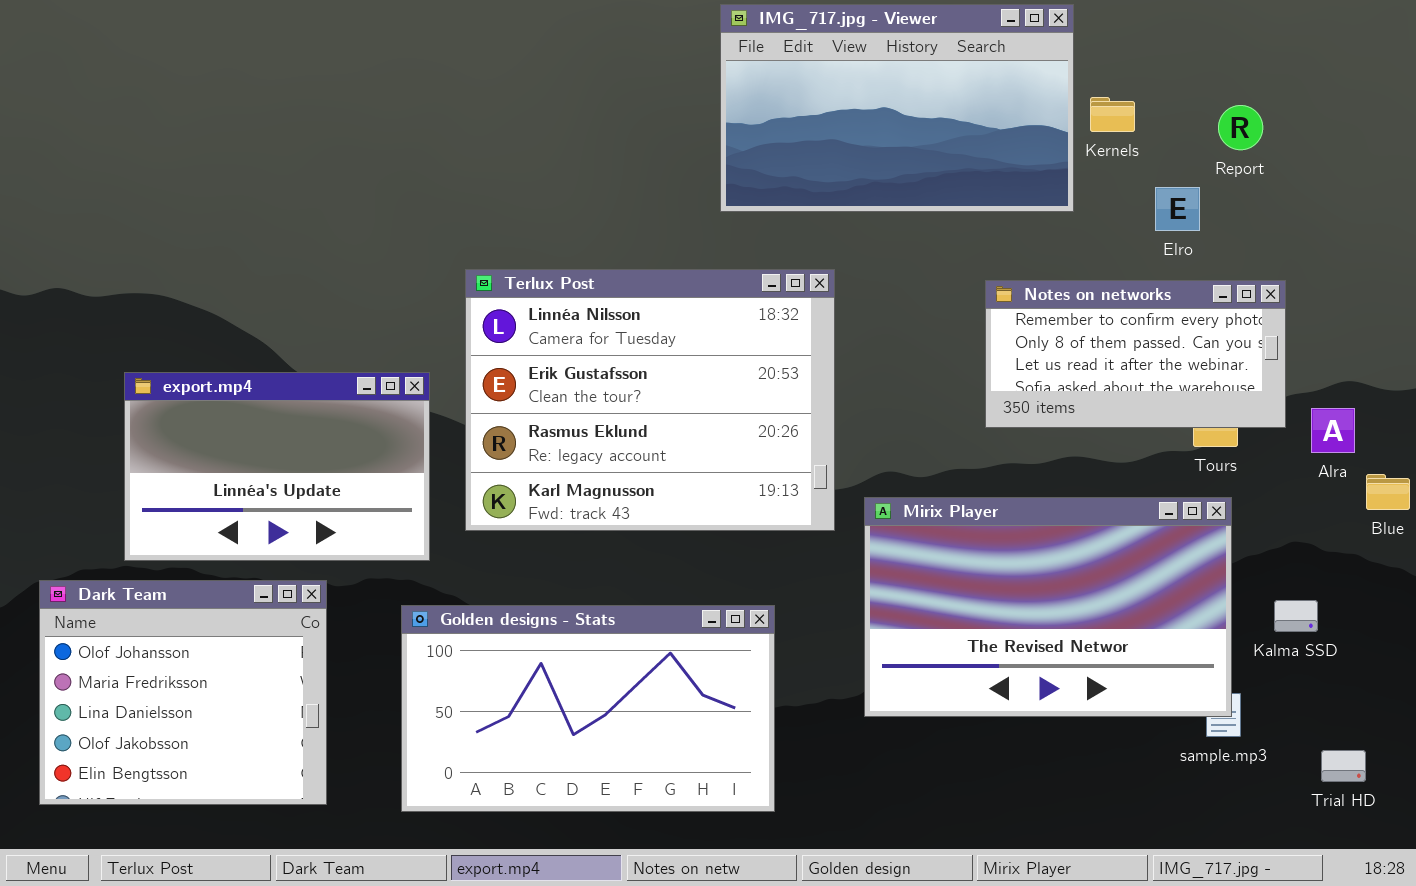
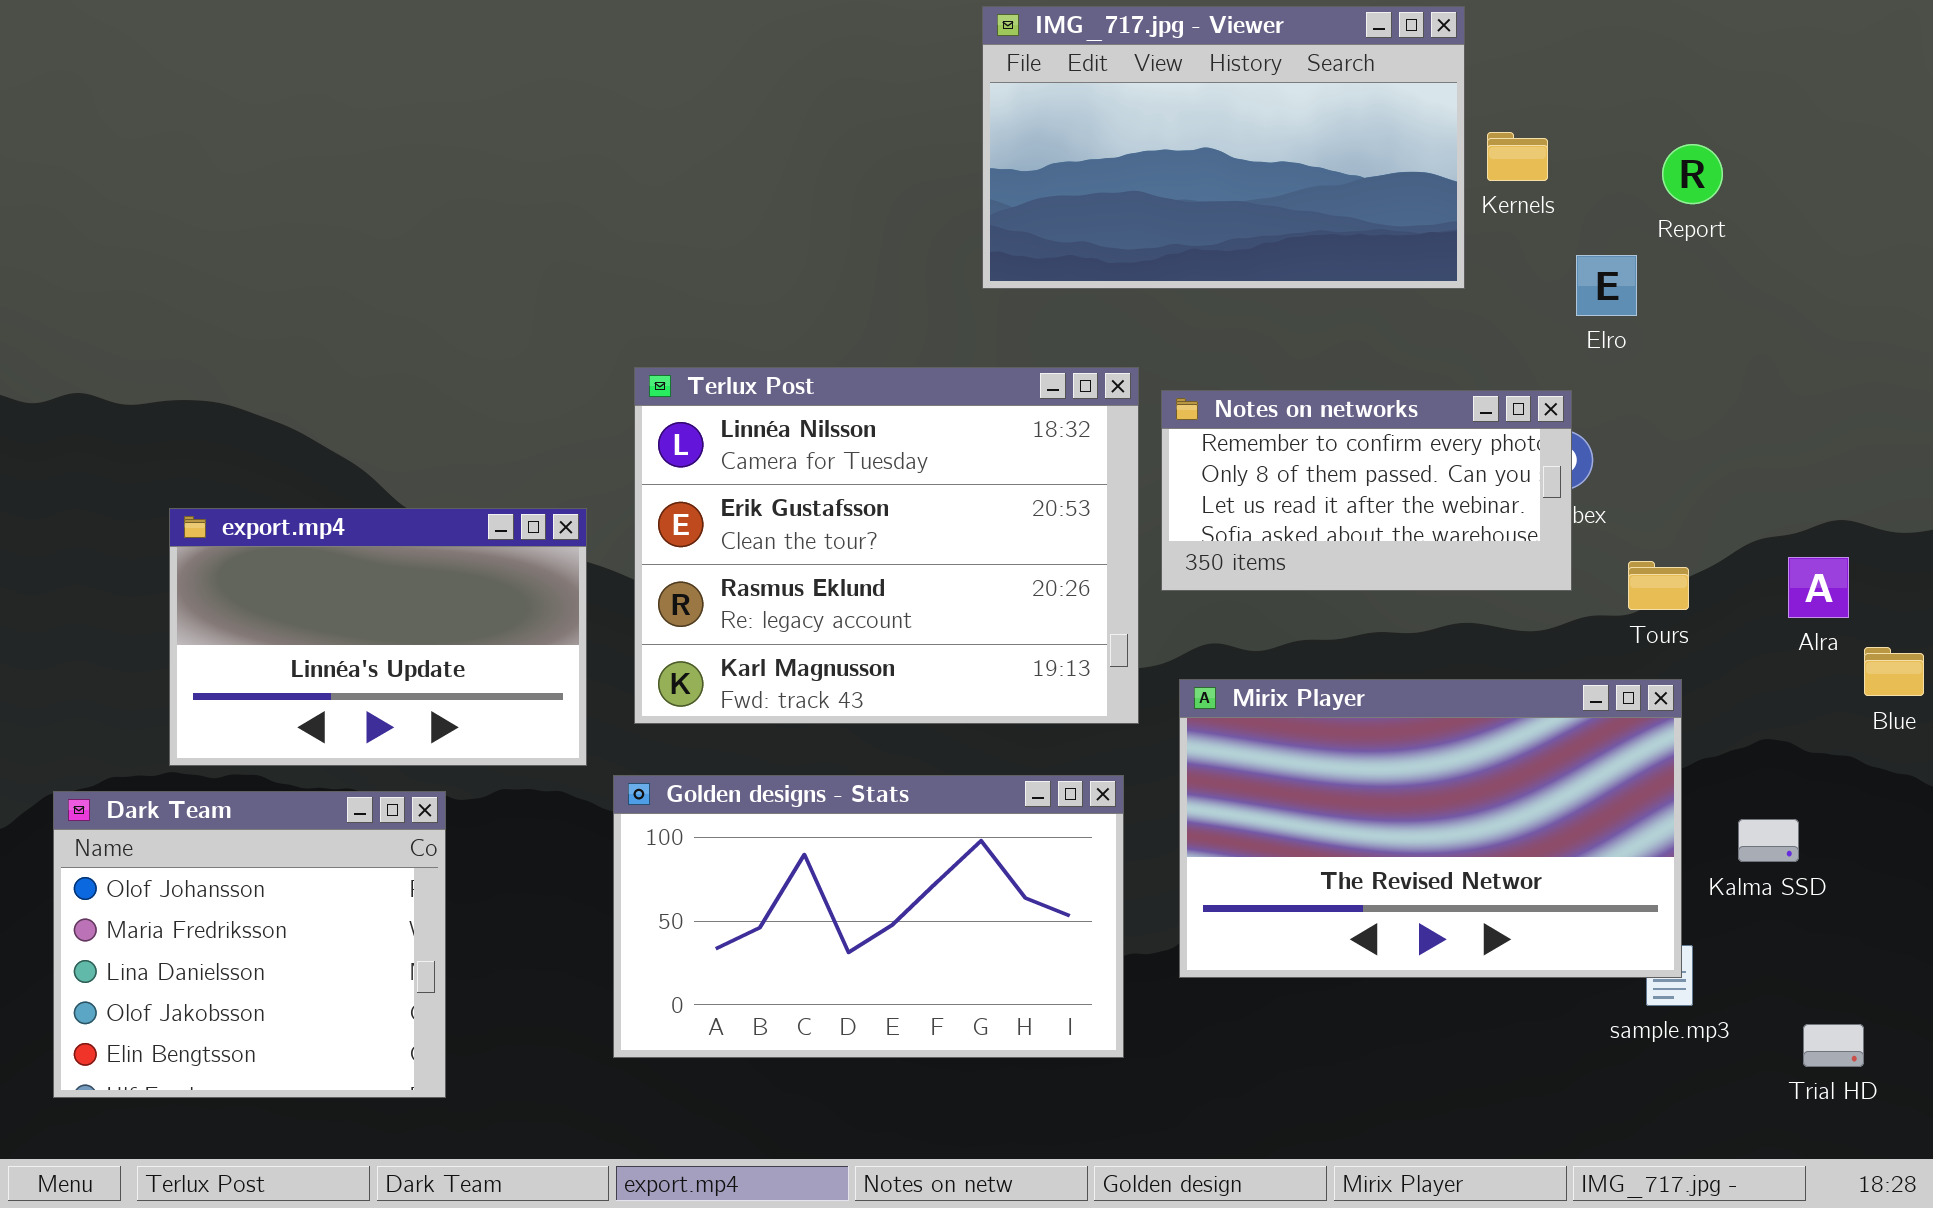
Notes on networks: [985,280,1286,428] -> [1161,390,1572,591], moved
Golden designs - Stats: [401,605,775,812] -> [613,775,1124,1058], moved

